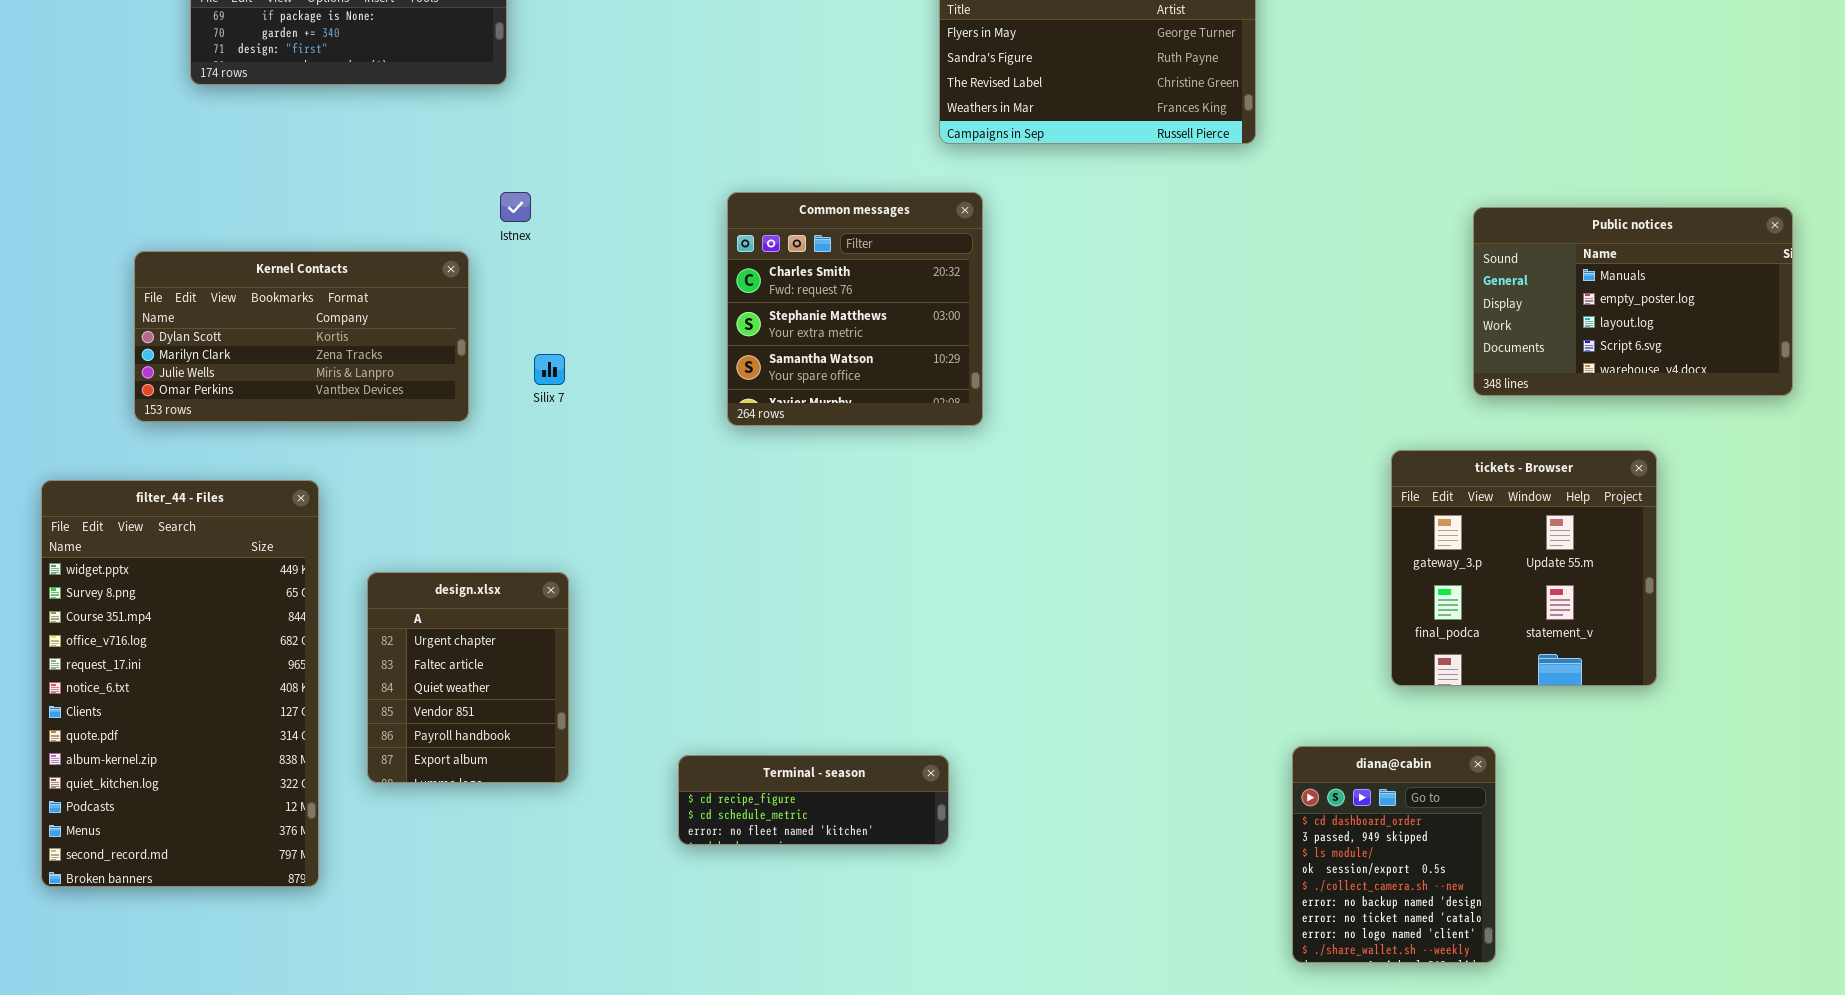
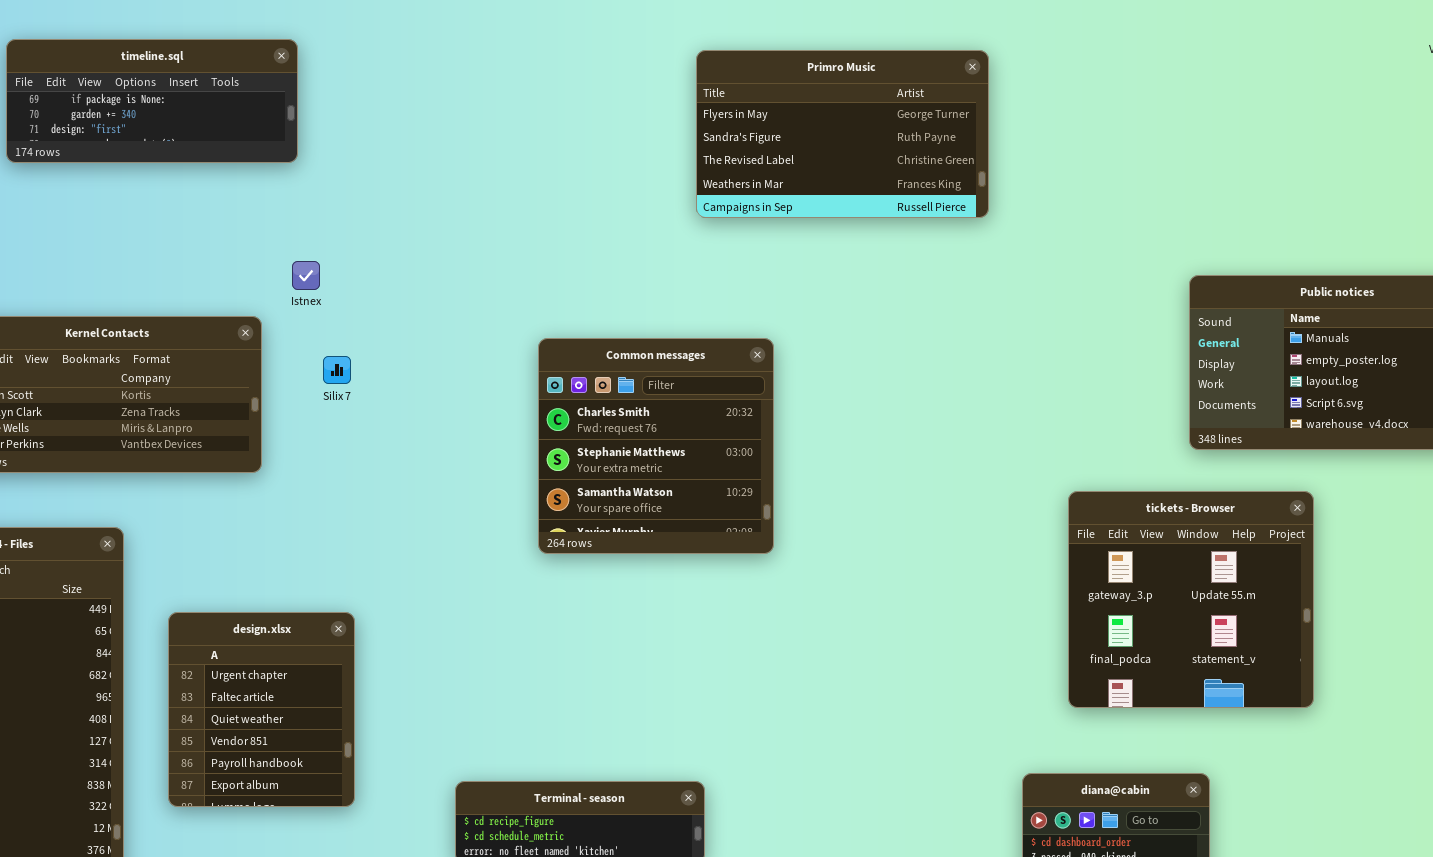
Common messages: [727,192,983,426] -> [538,338,774,554], moved
Silix 7: [534,354,565,385] -> [323,356,351,384], moved
tickets - Browser: [1391,450,1657,686] -> [1068,491,1314,708], moved

